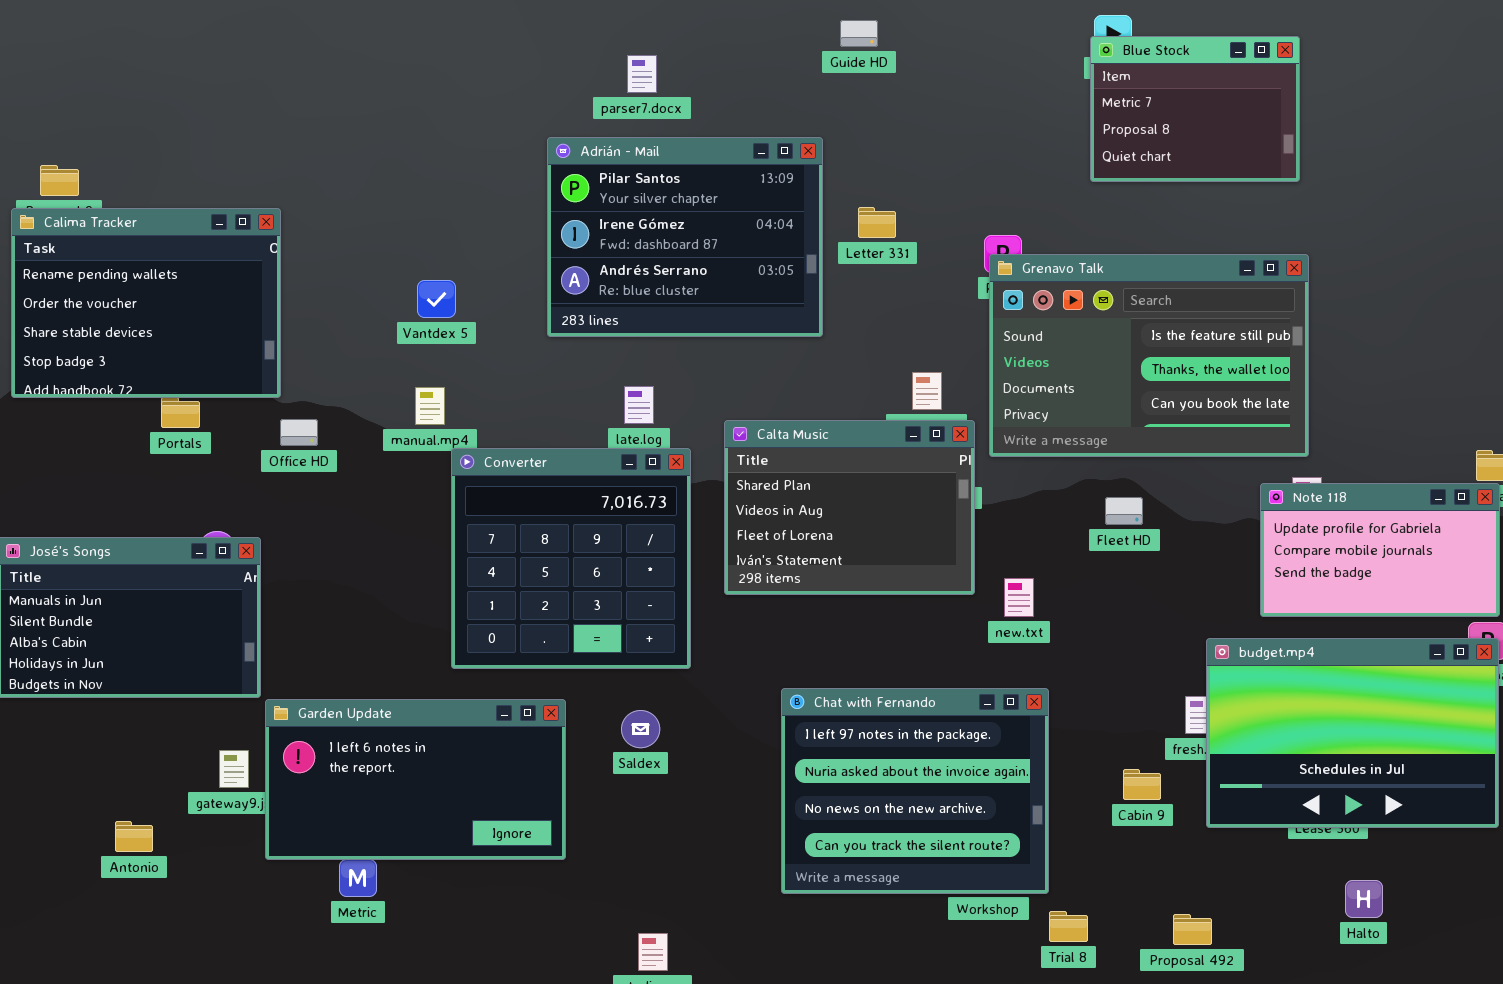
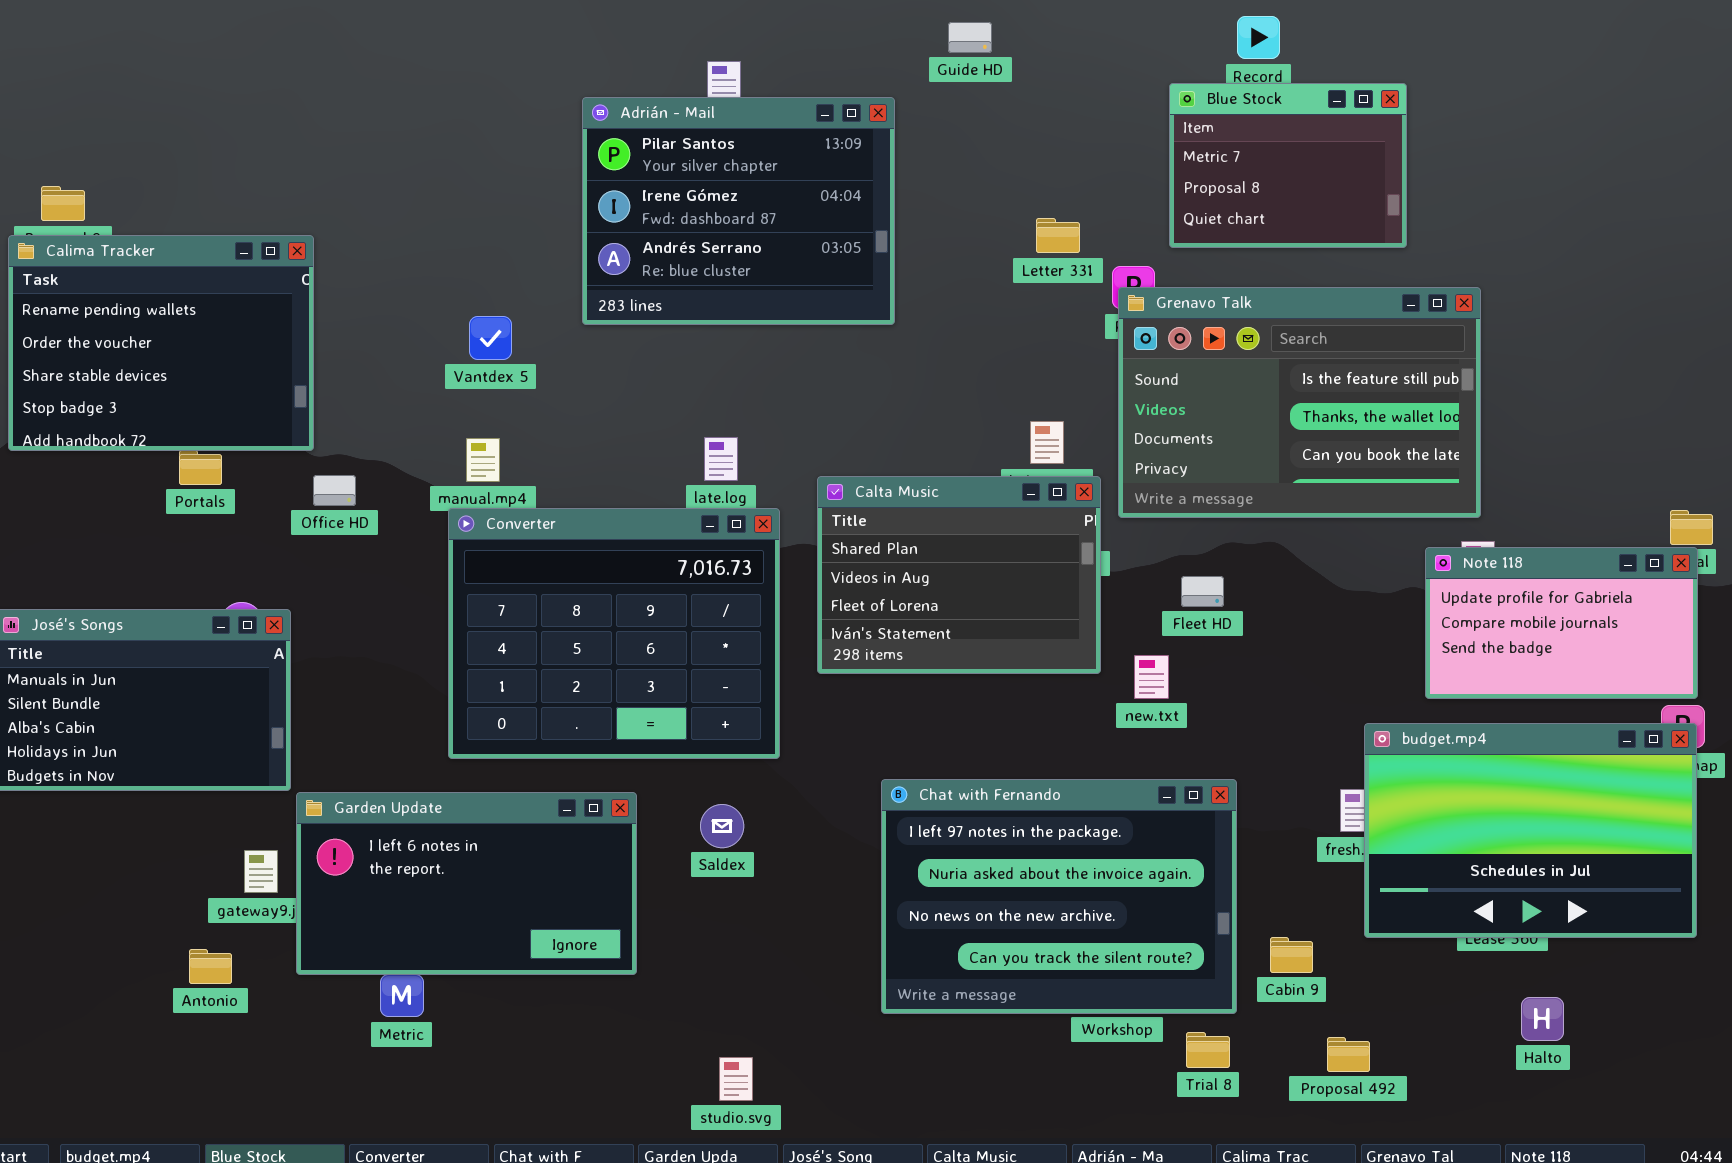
Blue Stock: [1090,36,1300,182] -> [1169,83,1407,248], moved
Adrián - Mail: [547,137,823,337] -> [582,97,895,325], moved
Letter 331: [858,207,896,238] -> [1036,218,1080,253], moved
Converter: [451,448,691,669] -> [448,508,780,759], resized
Fleet HD: [1105,497,1143,525] -> [1181,576,1224,607], moved
Chat with Fernando: [781,688,1049,894] -> [881,779,1237,1014], resized
Cabin 9: [1123,769,1161,800] -> [1270,937,1313,973], moved
Antonio: [115,821,153,852] -> [189,949,232,984], moved

